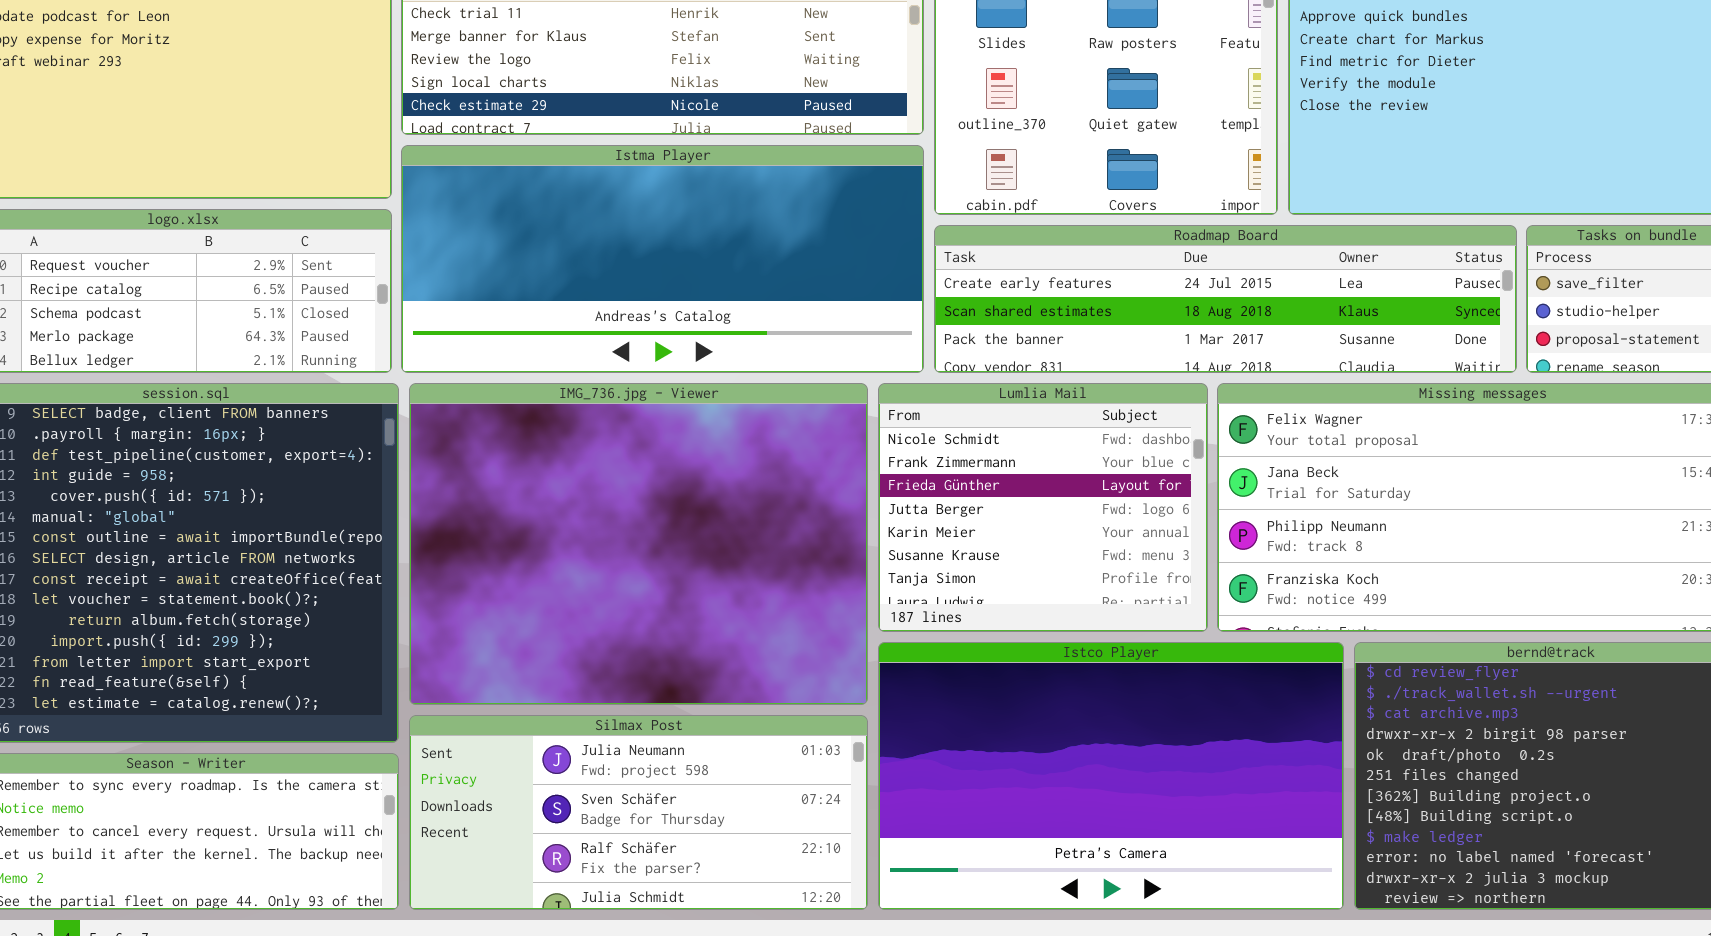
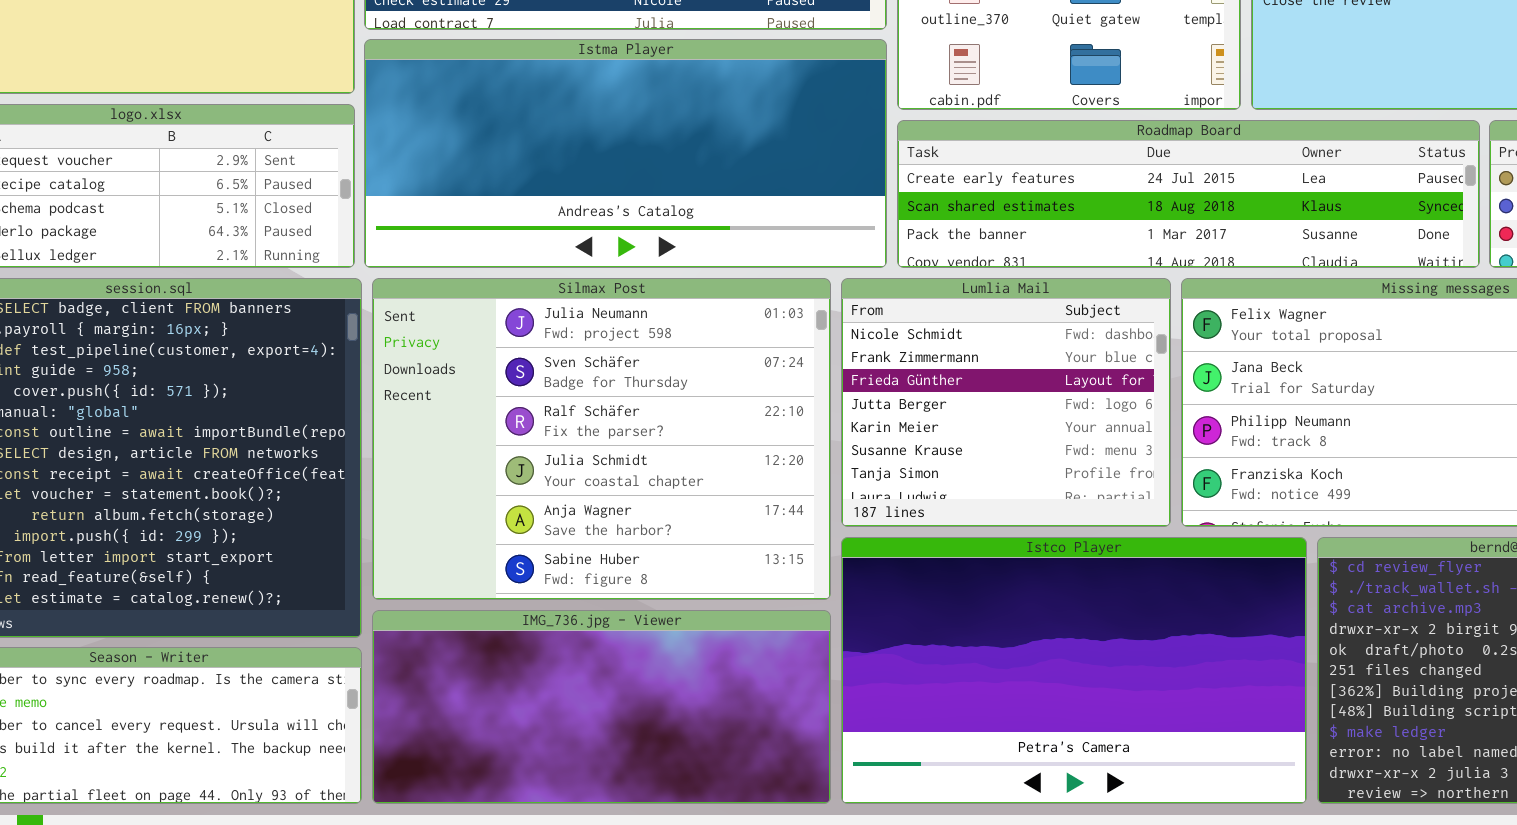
IMG_736.jpg - Viewer: [409,383,868,705] -> [372,610,831,804], moved, resized
Silmax Post: [409,715,868,910] -> [372,278,831,600], moved, resized

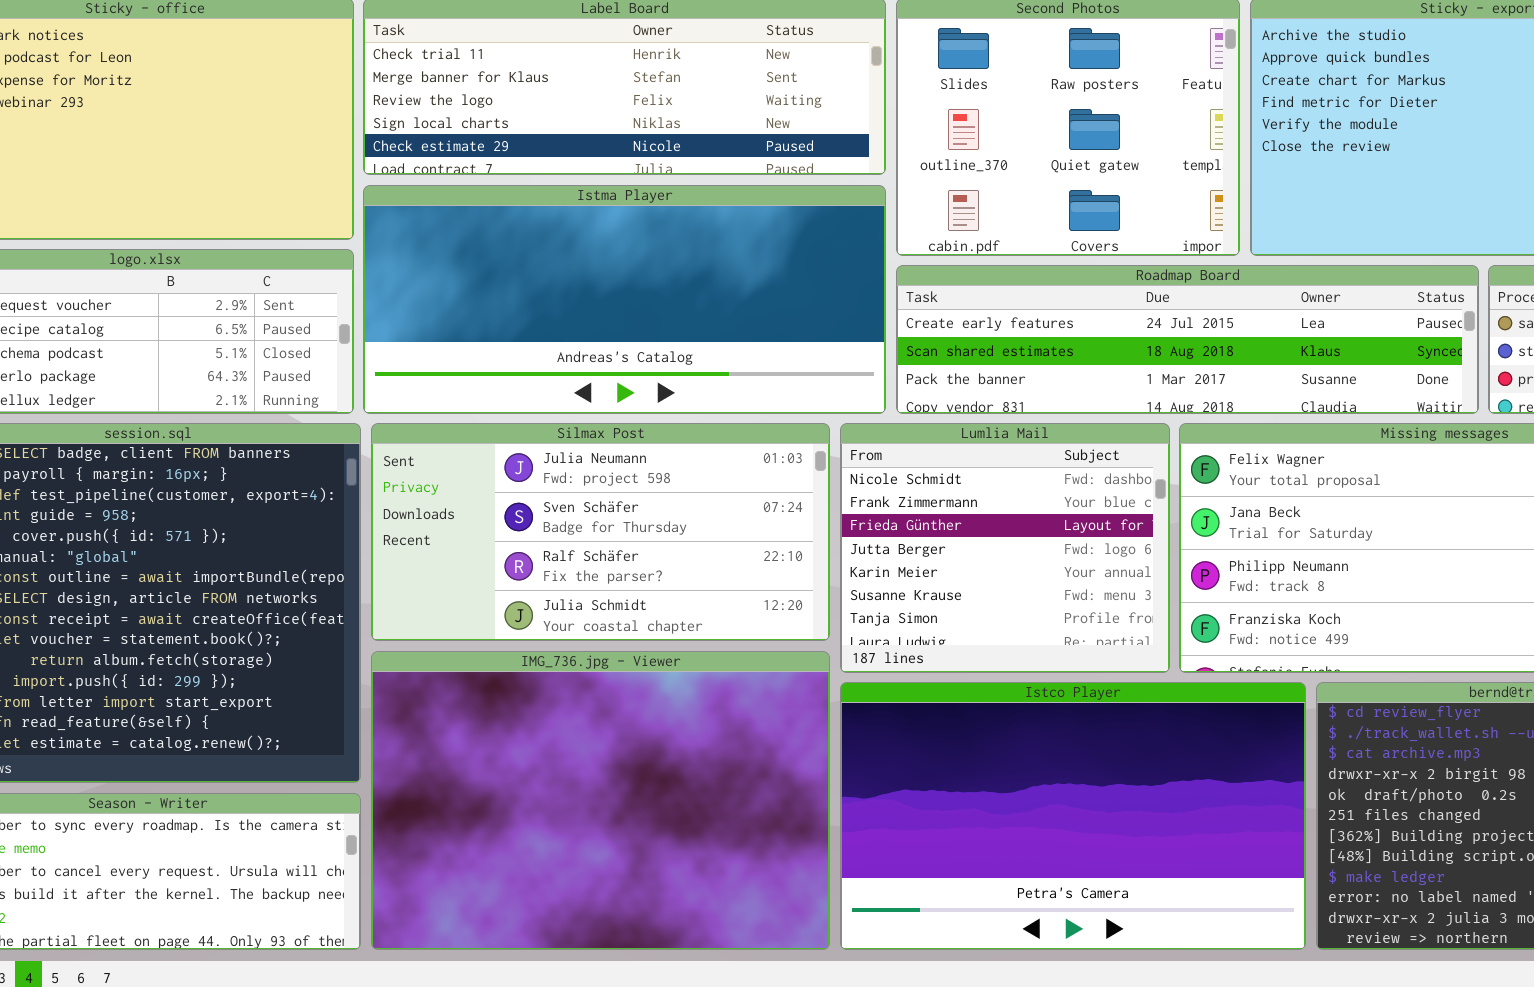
Silmax Post: [372,278,831,600] -> [371,423,830,641], resized
IMG_736.jpg - Viewer: [372,610,831,804] -> [371,651,830,950], resized

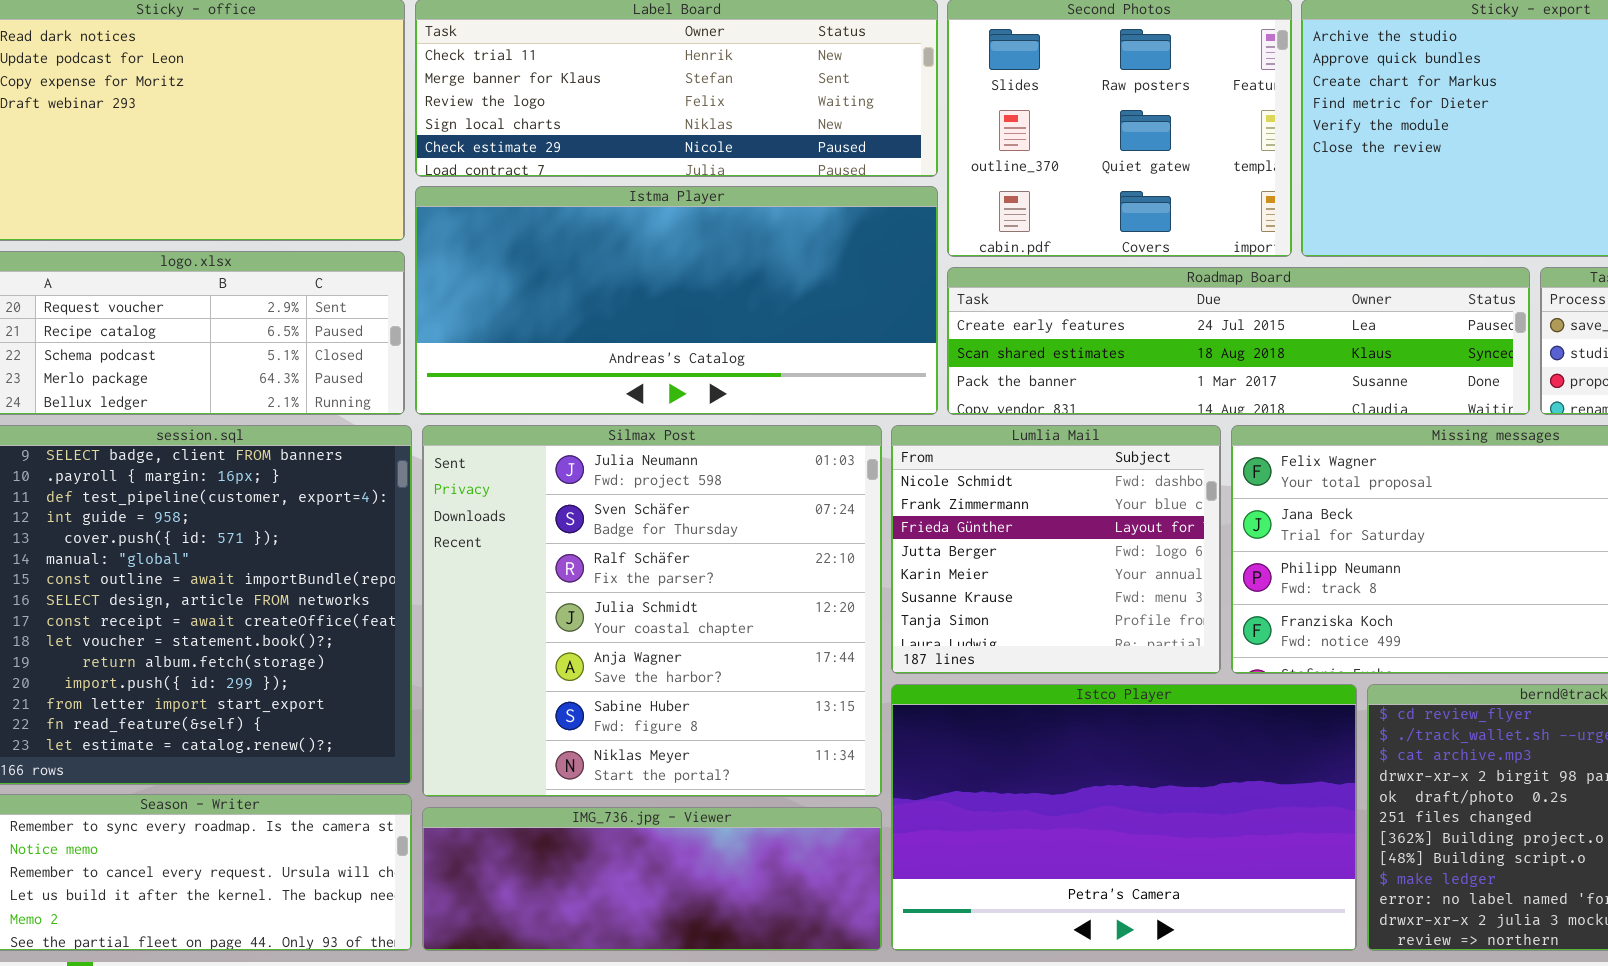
Silmax Post: [371,423,830,641] -> [422,425,882,797], resized
IMG_736.jpg - Viewer: [371,651,830,950] -> [422,807,882,951], resized

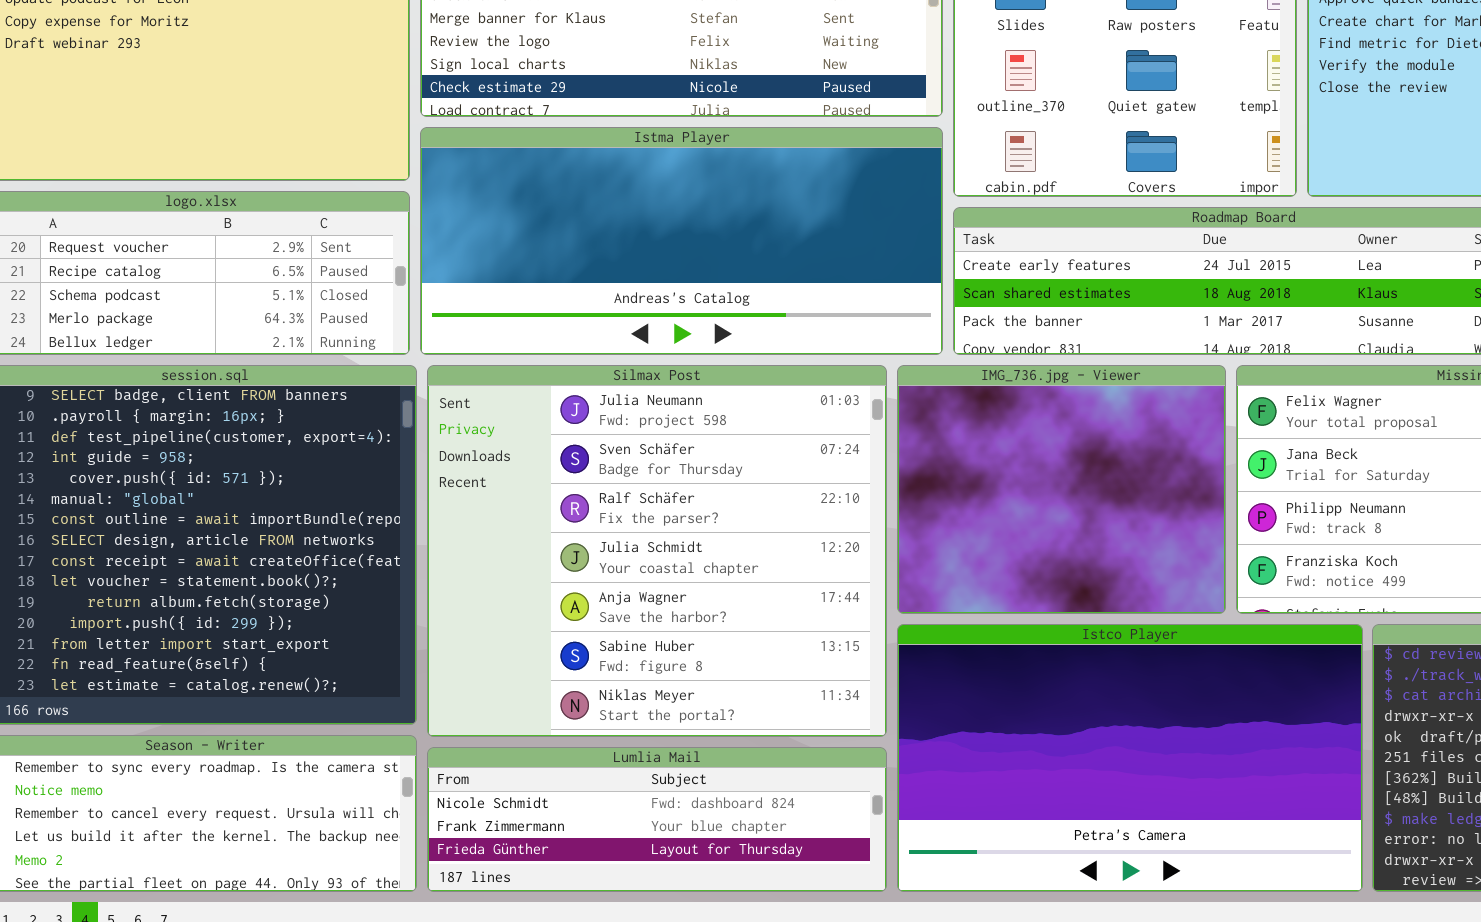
Lumlia Mail: [891,425,1221,674] -> [427,747,887,892], moved, resized
IMG_736.jpg - Viewer: [422,807,882,951] -> [897,365,1226,614], moved, resized

